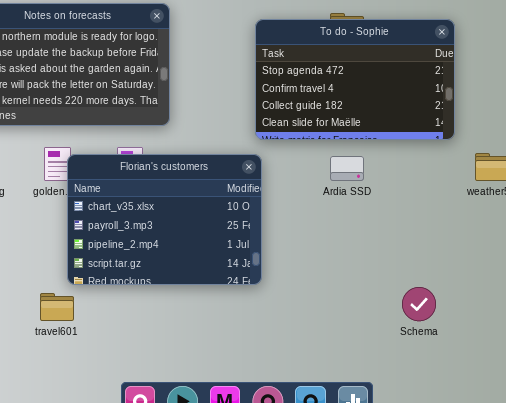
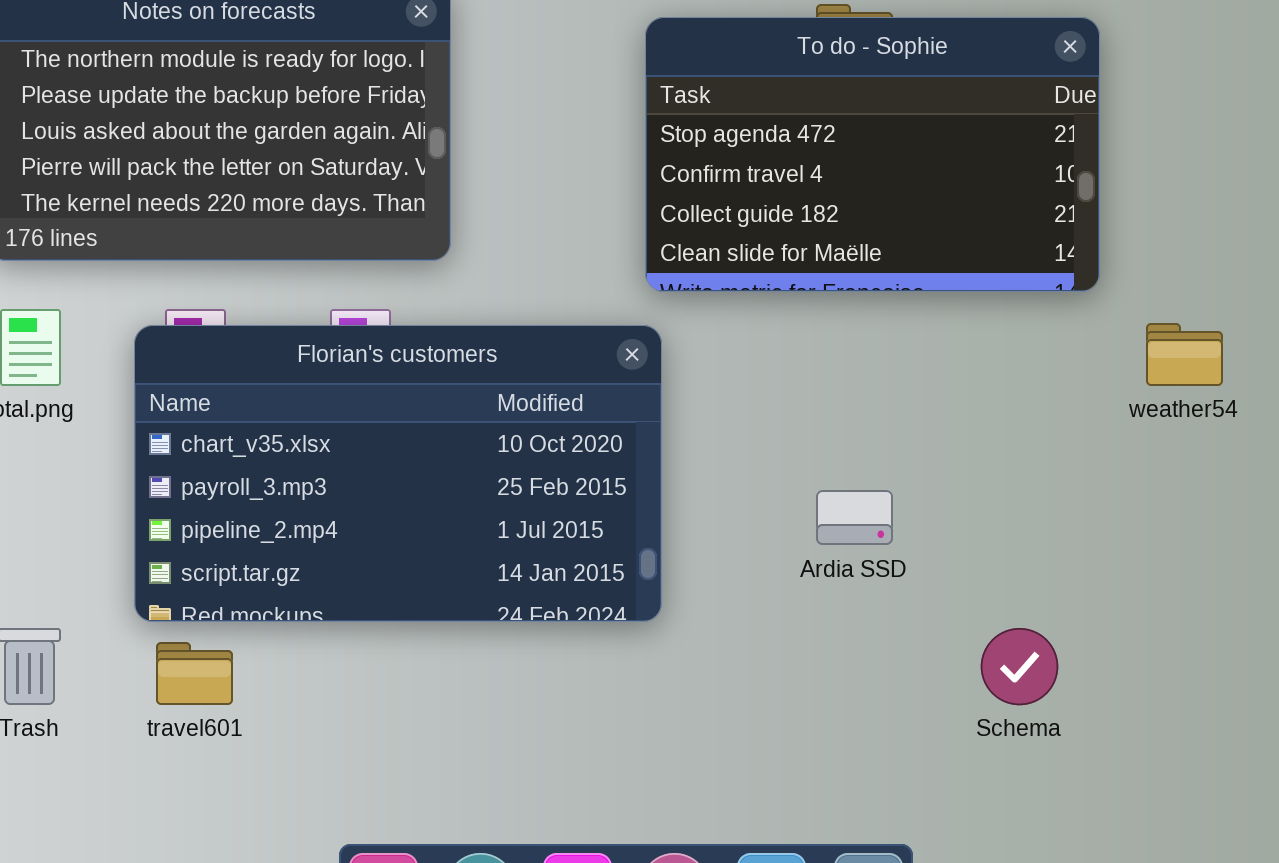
Florian's customers: [67,154,262,285] -> [134,325,662,622], resized
Ardia SSD: [330,156,364,181] -> [816,490,893,545], moved

